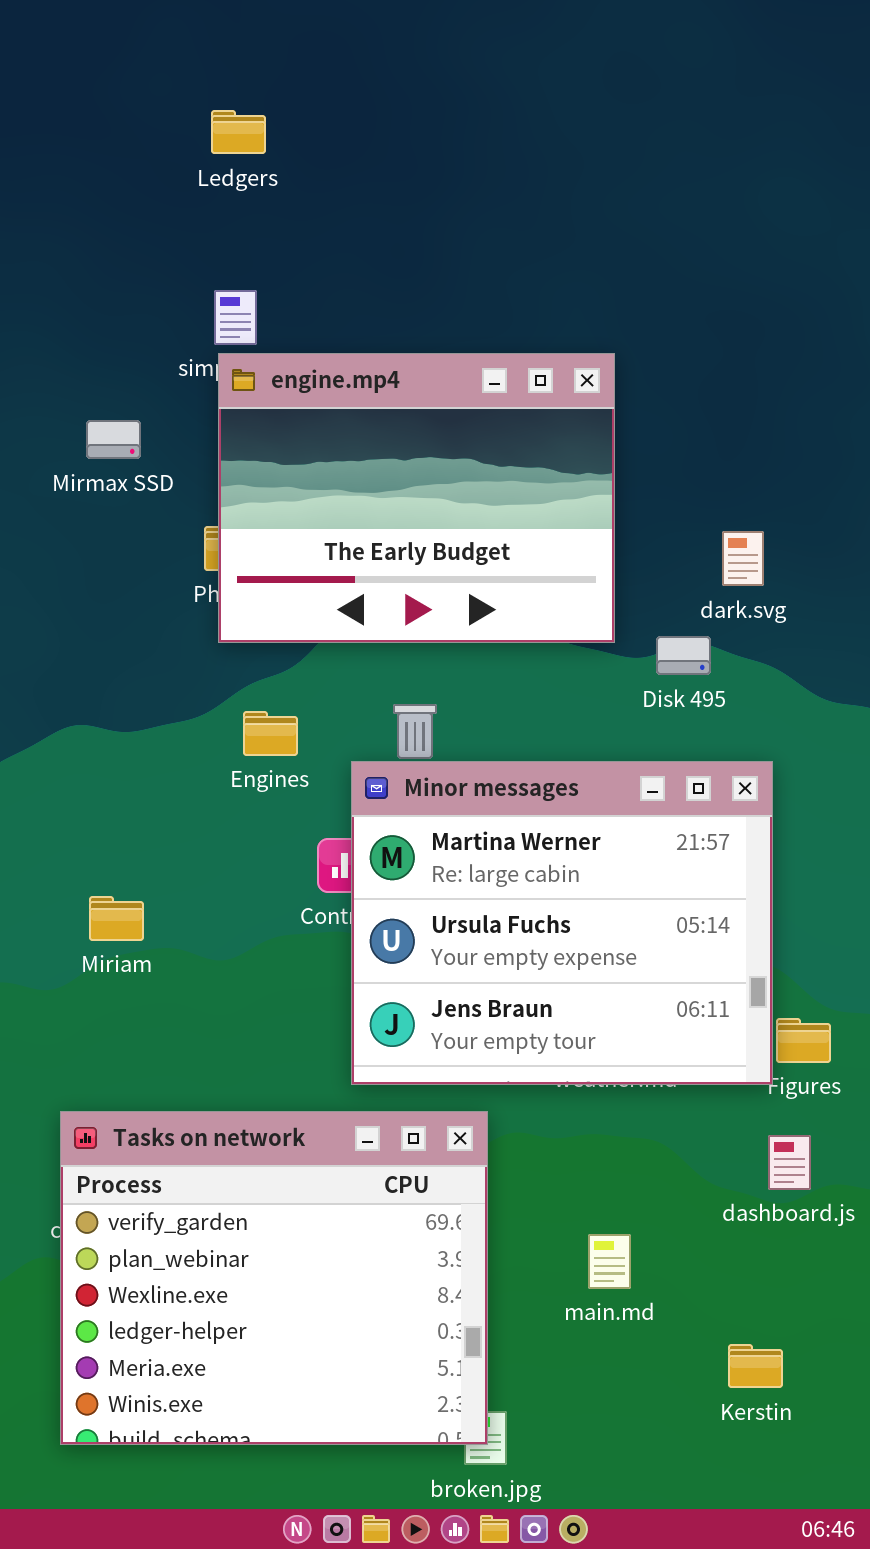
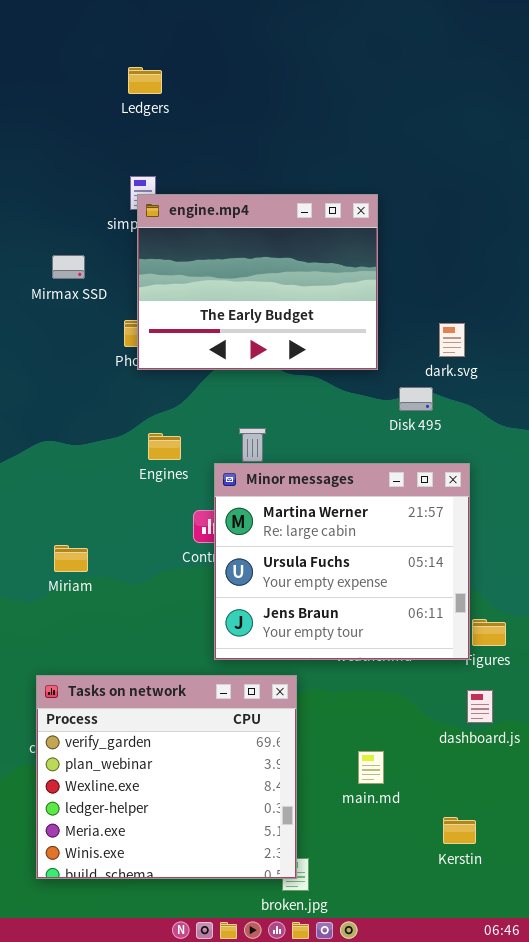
engine.mp4: [218,353,615,643] -> [137,194,378,370], moved

